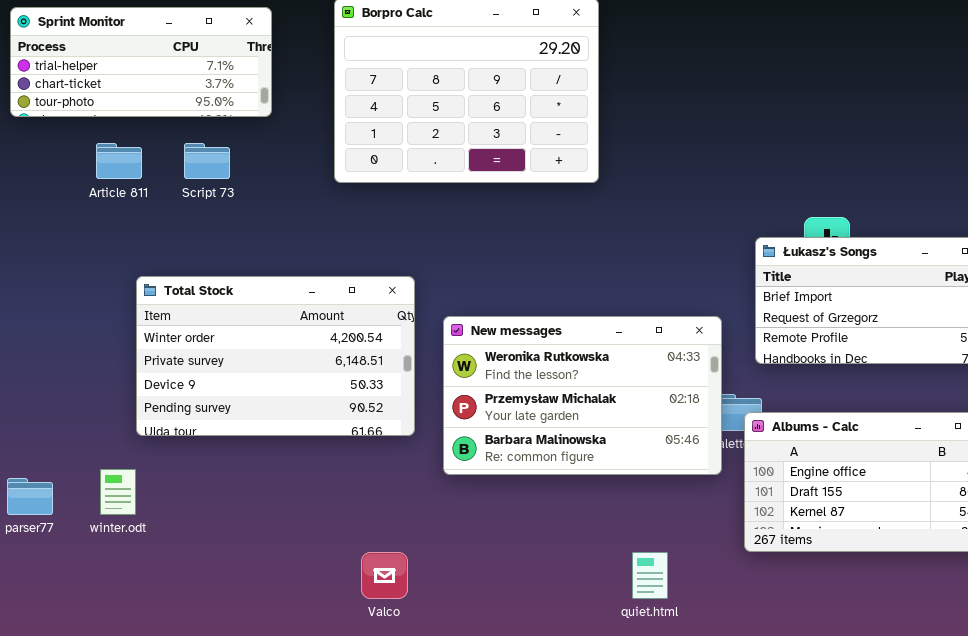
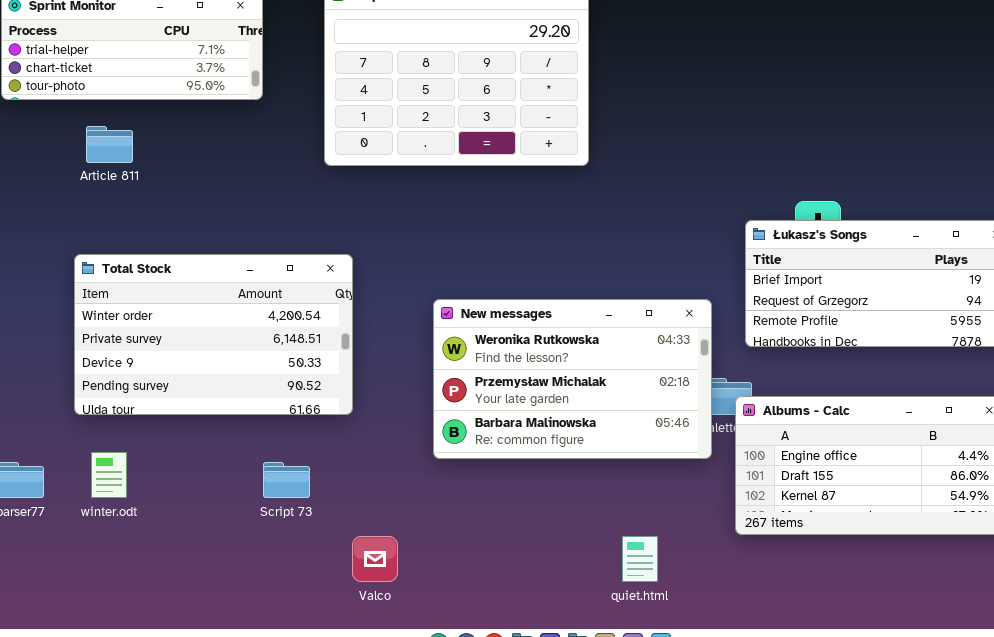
Script 73: [184,143,230,179] -> [263,462,310,498], moved
Total Stock: [136,276,415,436] -> [74,254,353,415], moved

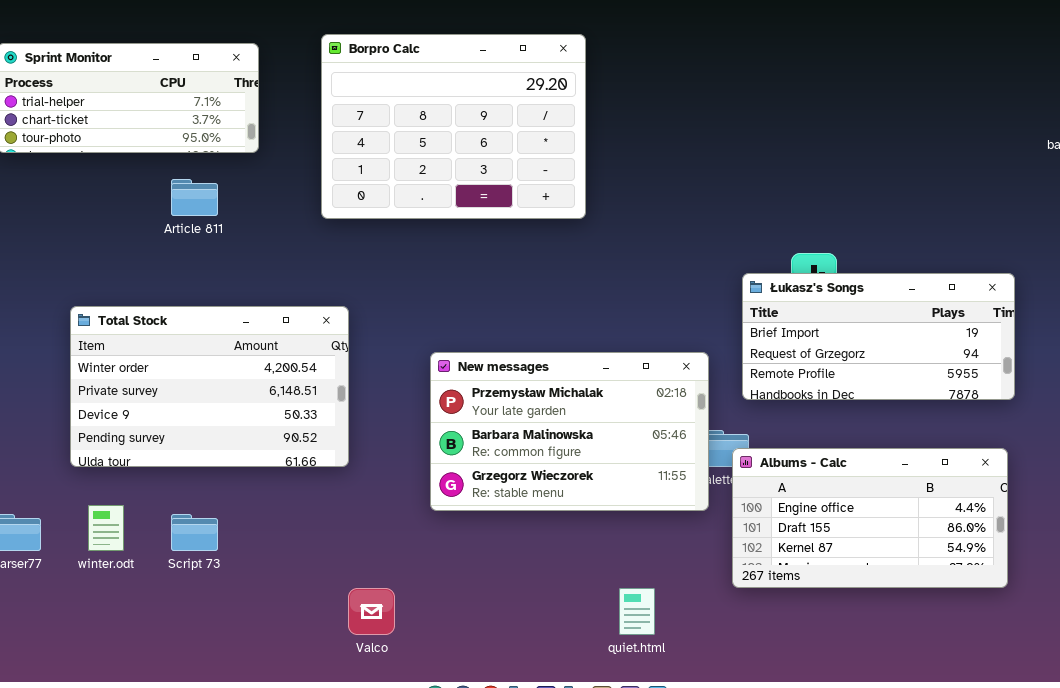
Article 811: [86,126,133,163] -> [171,179,218,216], moved
New messages: [433,299,712,459] -> [430,352,709,511], scrolled down 1 row
Script 73: [263,462,310,498] -> [171,514,218,551], moved

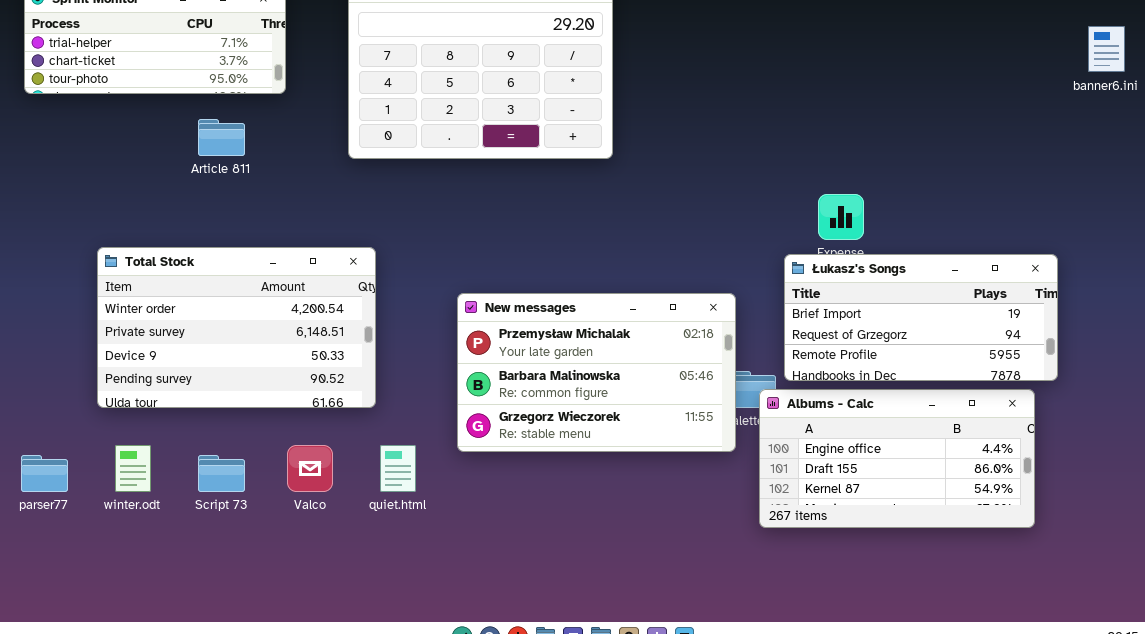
Łukasz's Songs: [742,273,1015,400] -> [784,254,1058,381], moved
Valco: [348,588,395,635] -> [287,445,333,492], moved
quiet.html: [619,588,655,635] -> [380,445,416,492], moved

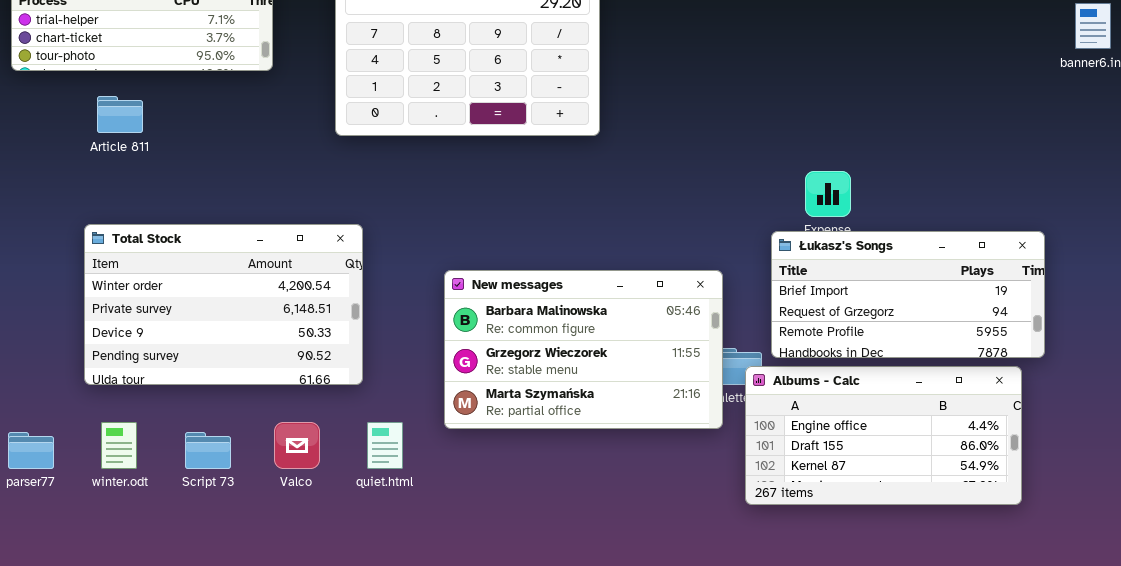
Article 811: [198,119,245,156] -> [97,96,143,133], moved
New messages: [457,293,736,452] -> [444,270,723,429], scrolled down 1 row

